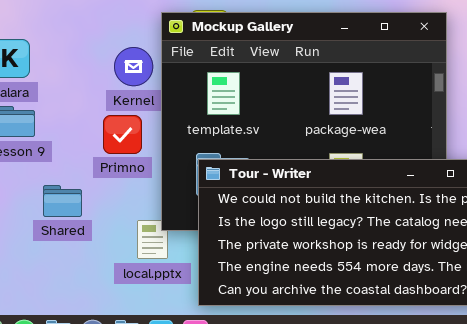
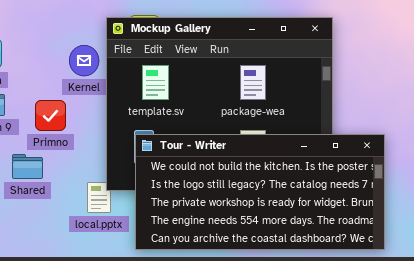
Primno: [103,115,142,154] -> [35,100,66,131], moved

